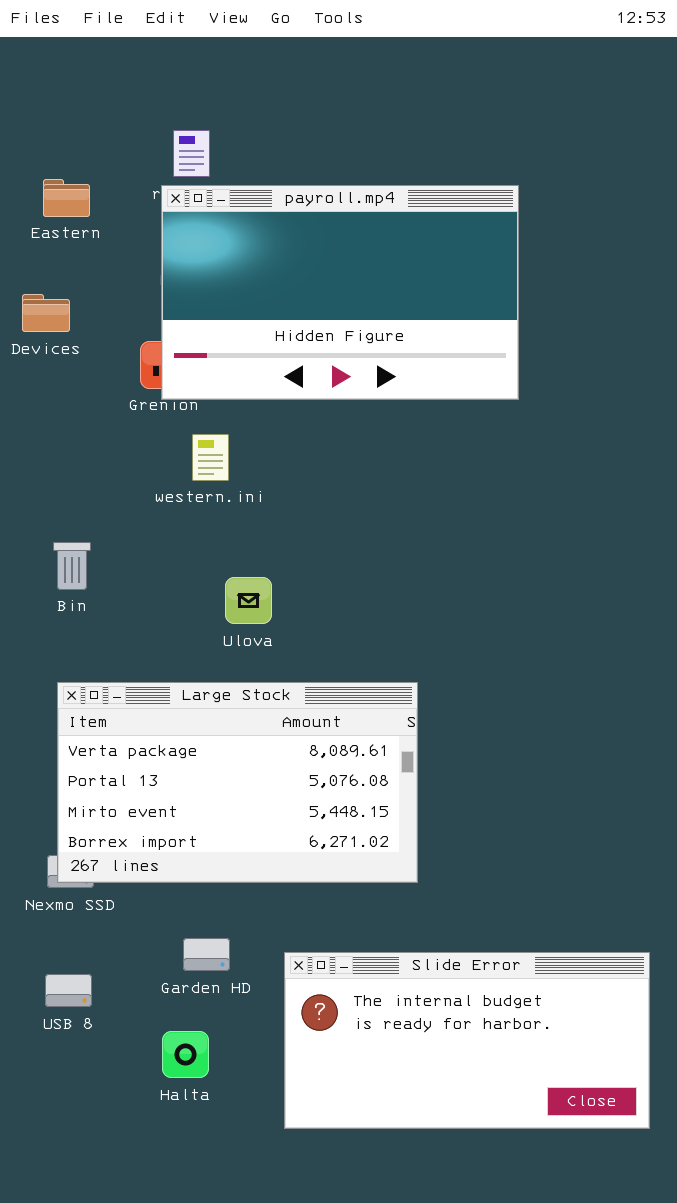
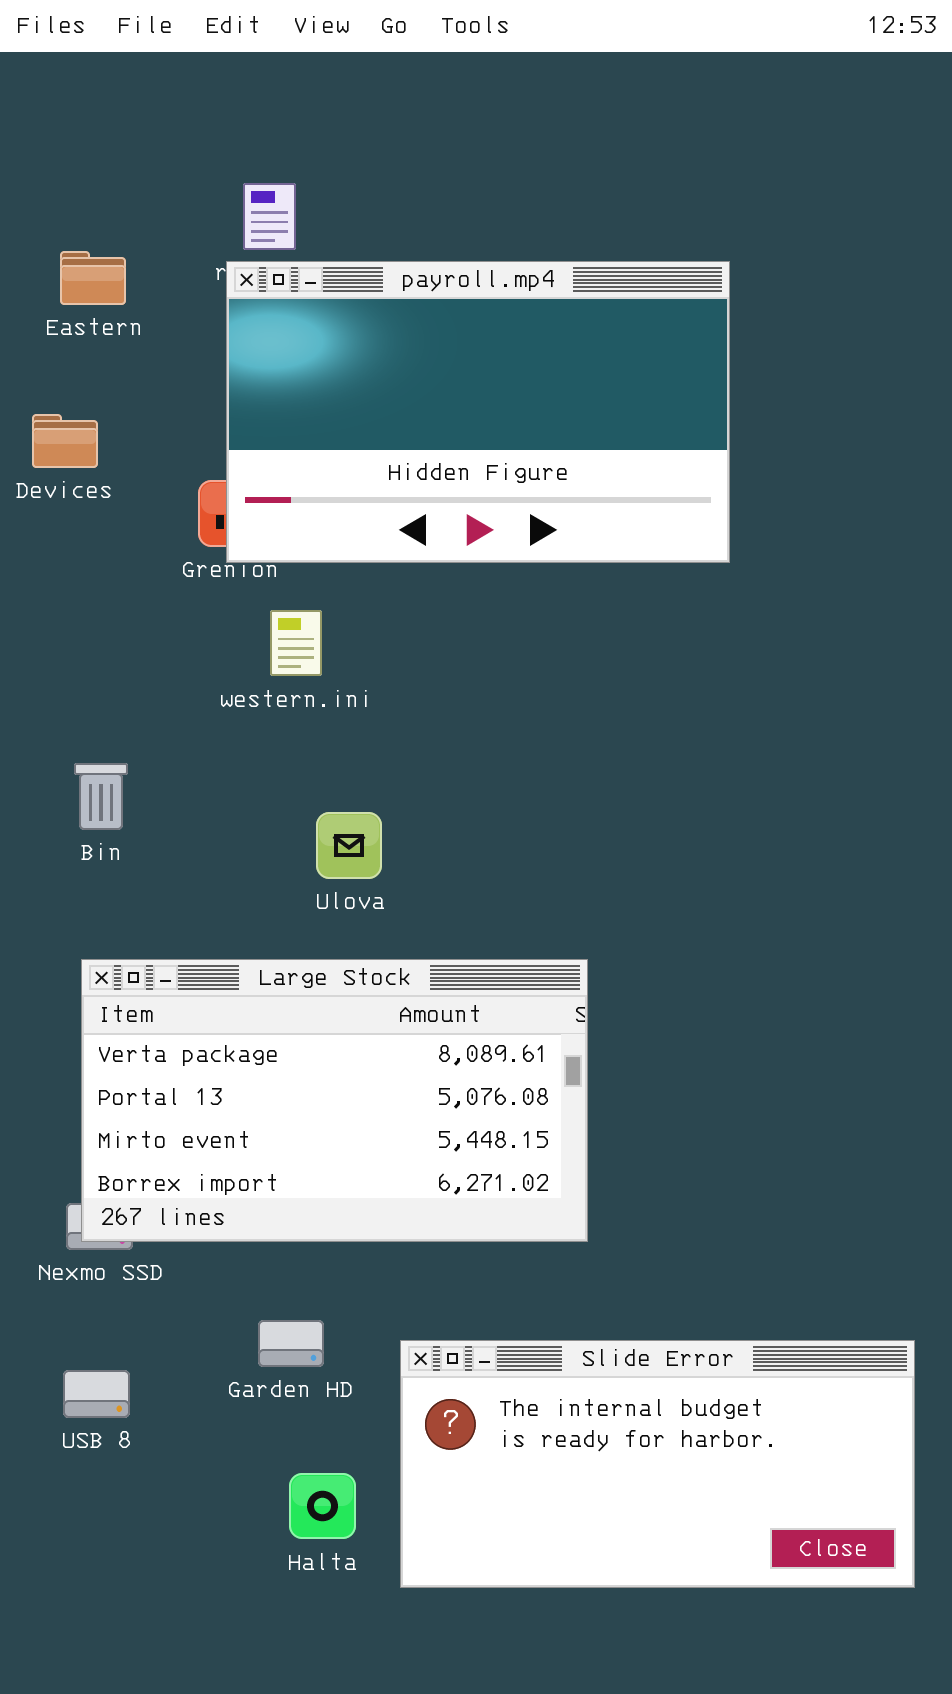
Halta: [162,1031,209,1078] -> [289,1473,356,1539], moved

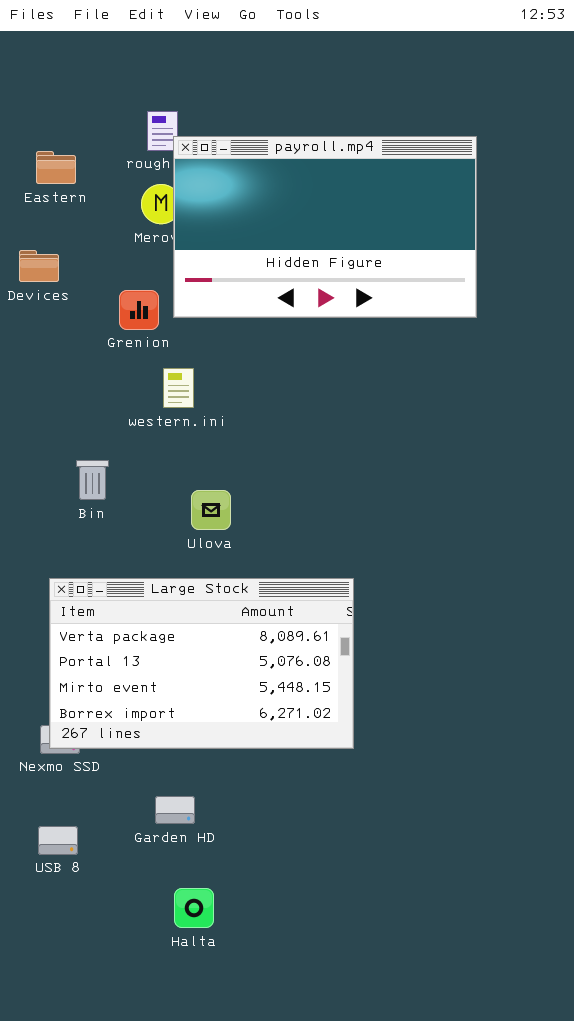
payroll.mp4: [226,261,730,563] -> [173,136,477,318], moved
Bin: [74,763,128,830] -> [76,460,109,500], moved
Slide Error: [400,1340,915,1588] -> none, closed

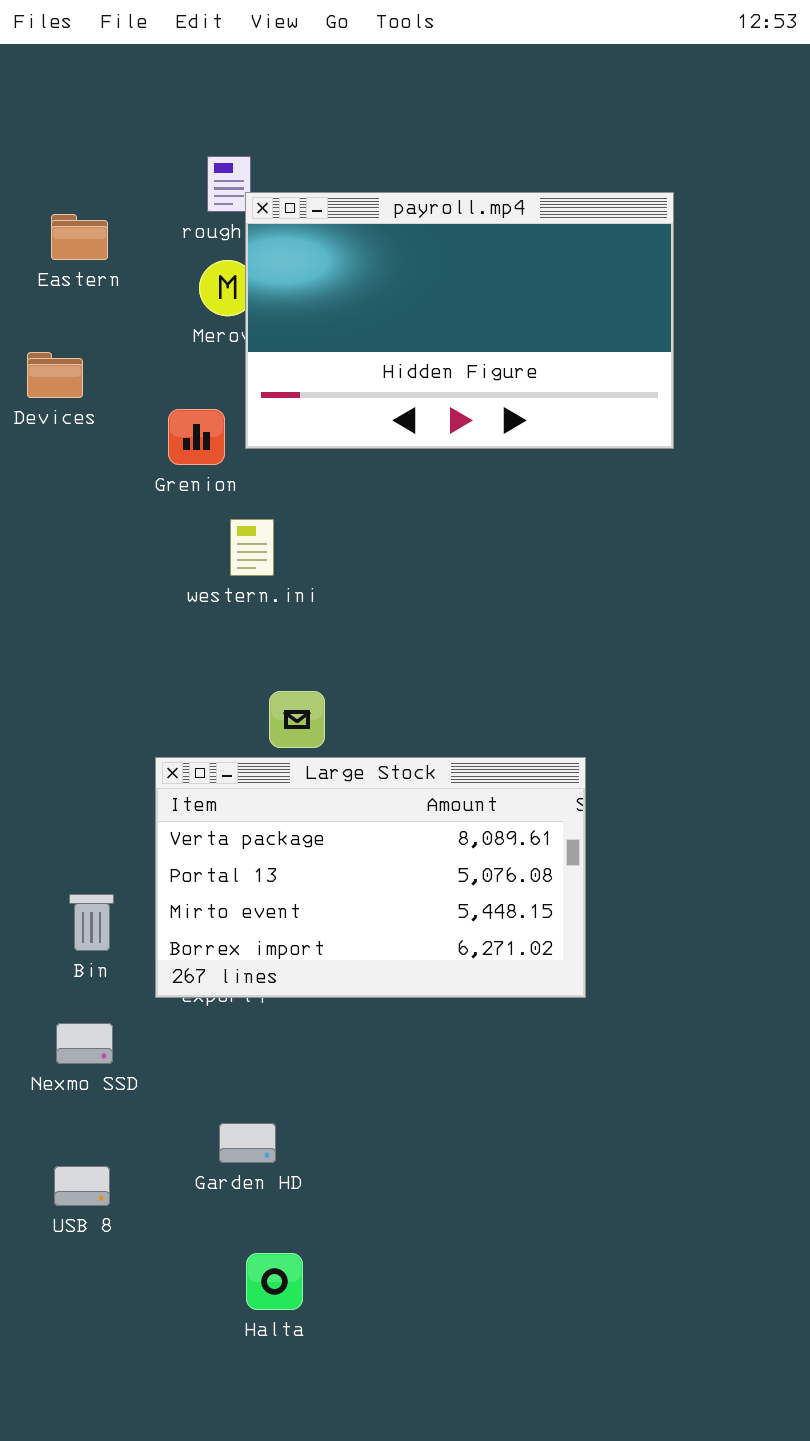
Bin: [76,460,109,500] -> [69,894,114,951], moved
Large Stock: [49,578,354,749] -> [155,757,586,998], moved

